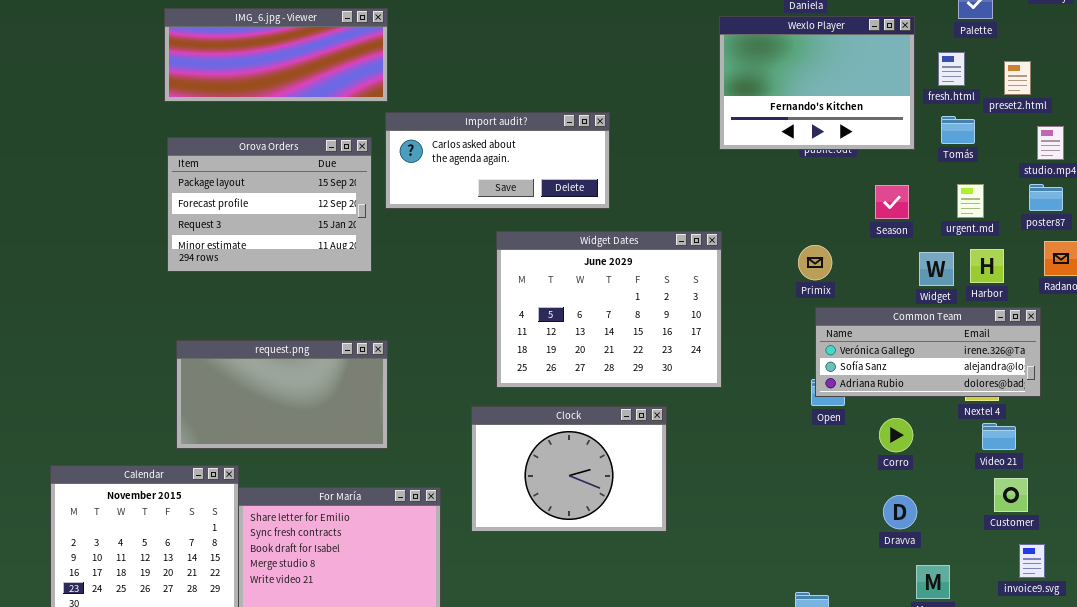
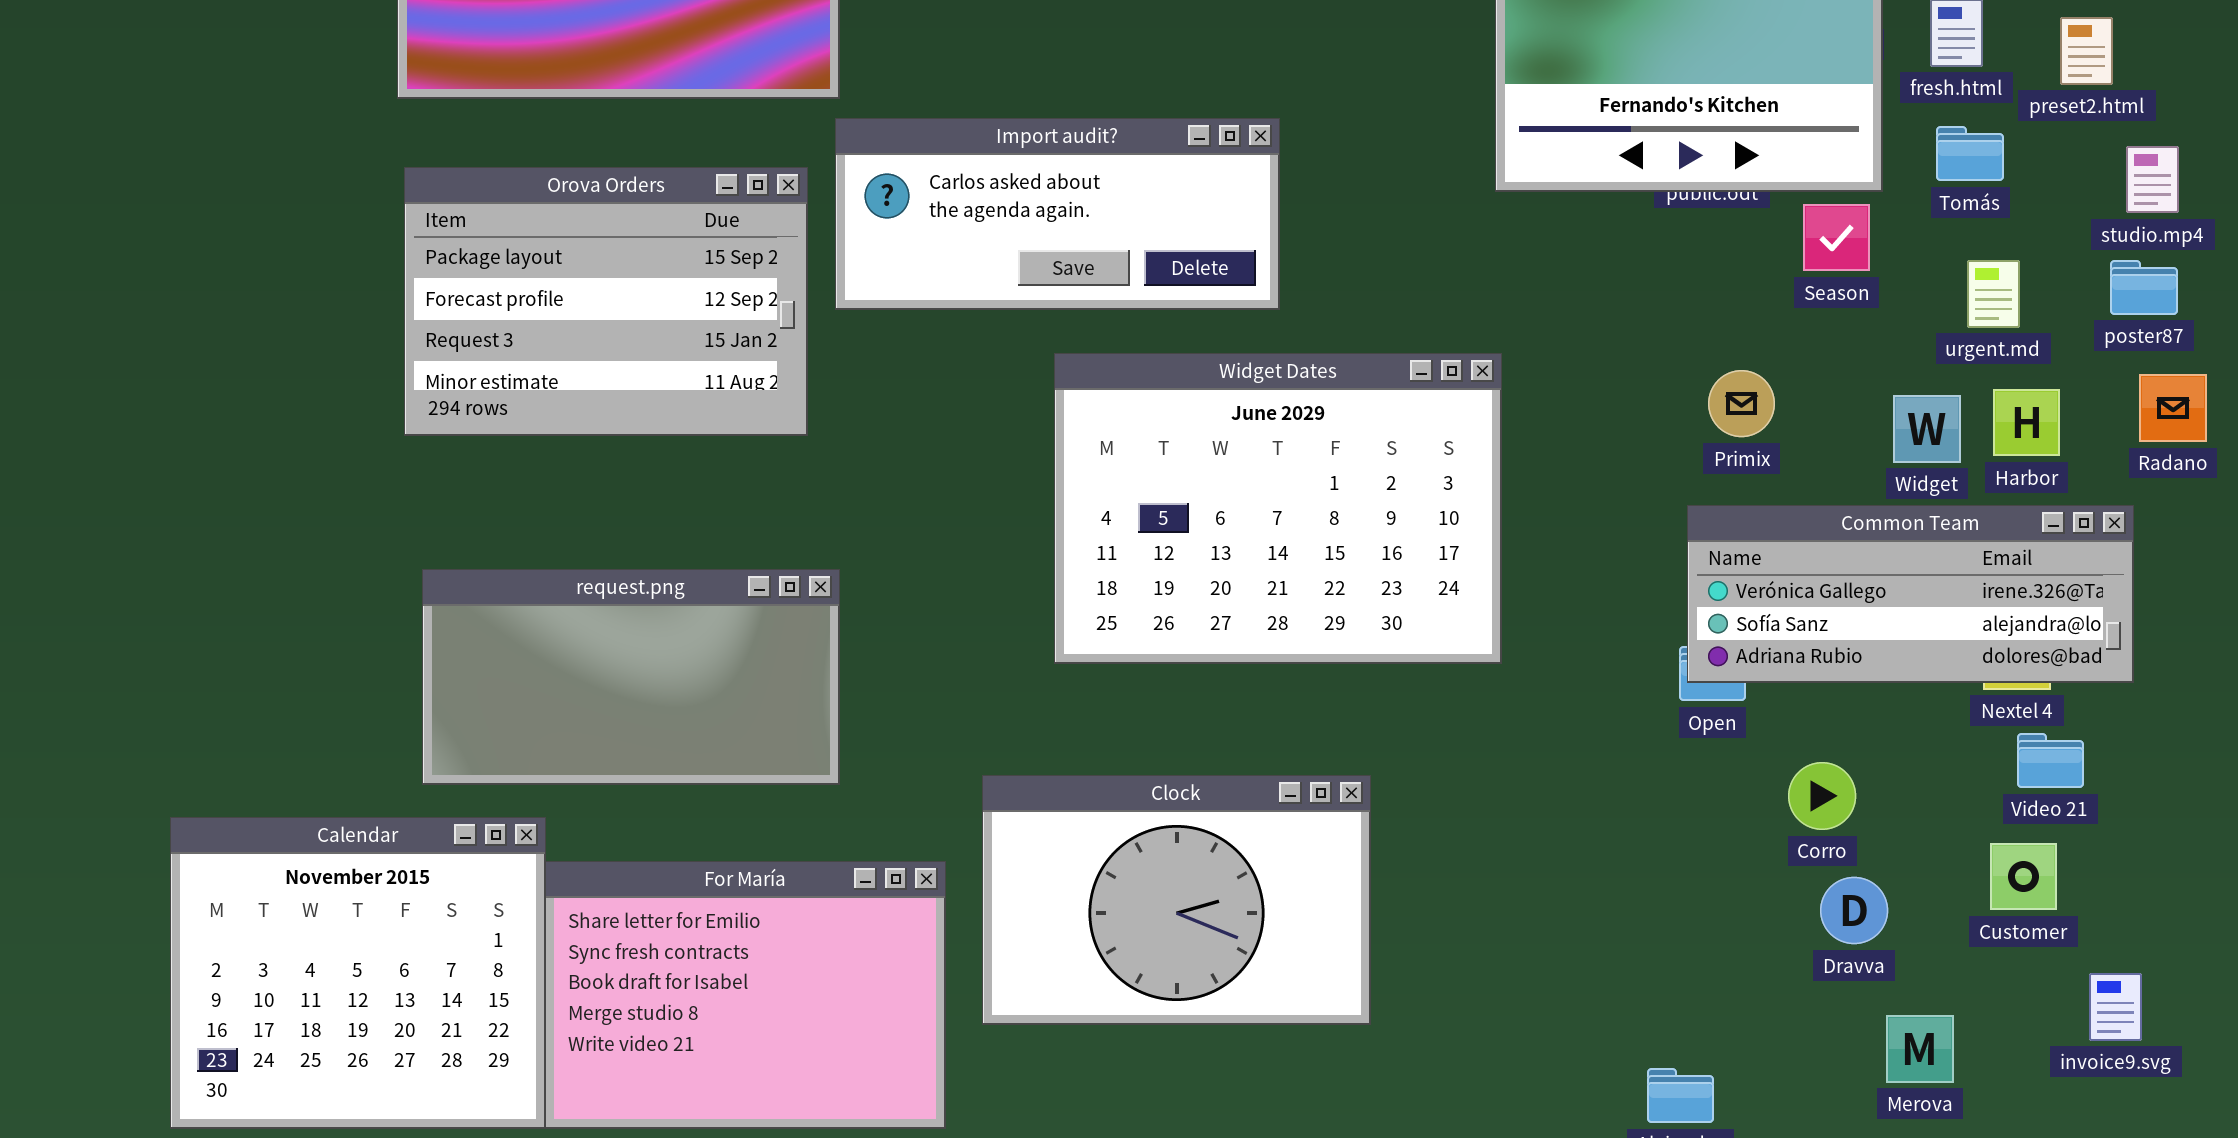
Season: [875,185,909,219] -> [1803,204,1870,271], moved
Primix: [798,245,832,280] -> [1708,370,1775,437], moved
Clock: [471,406,667,532] -> [982,775,1371,1025], moved
Corro: [879,418,913,452] -> [1788,762,1856,830], moved
Customer: [994,478,1028,512] -> [1990,843,2057,910], moved

